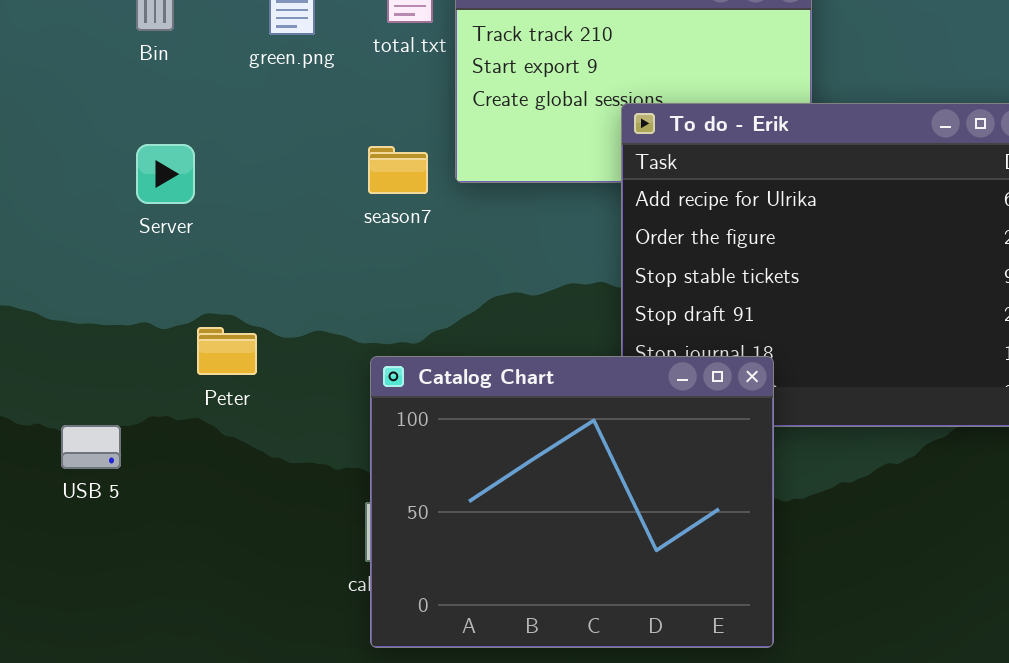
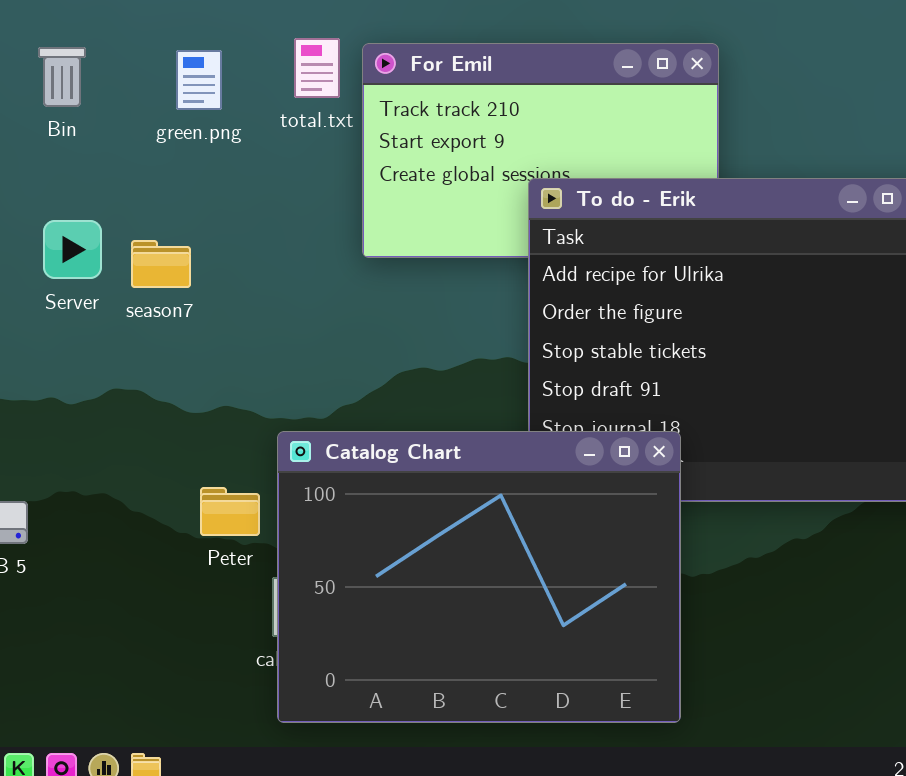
season7: [368,146,428,194] -> [131,240,191,288], moved
Peter: [197,327,257,375] -> [200,487,260,536], moved

